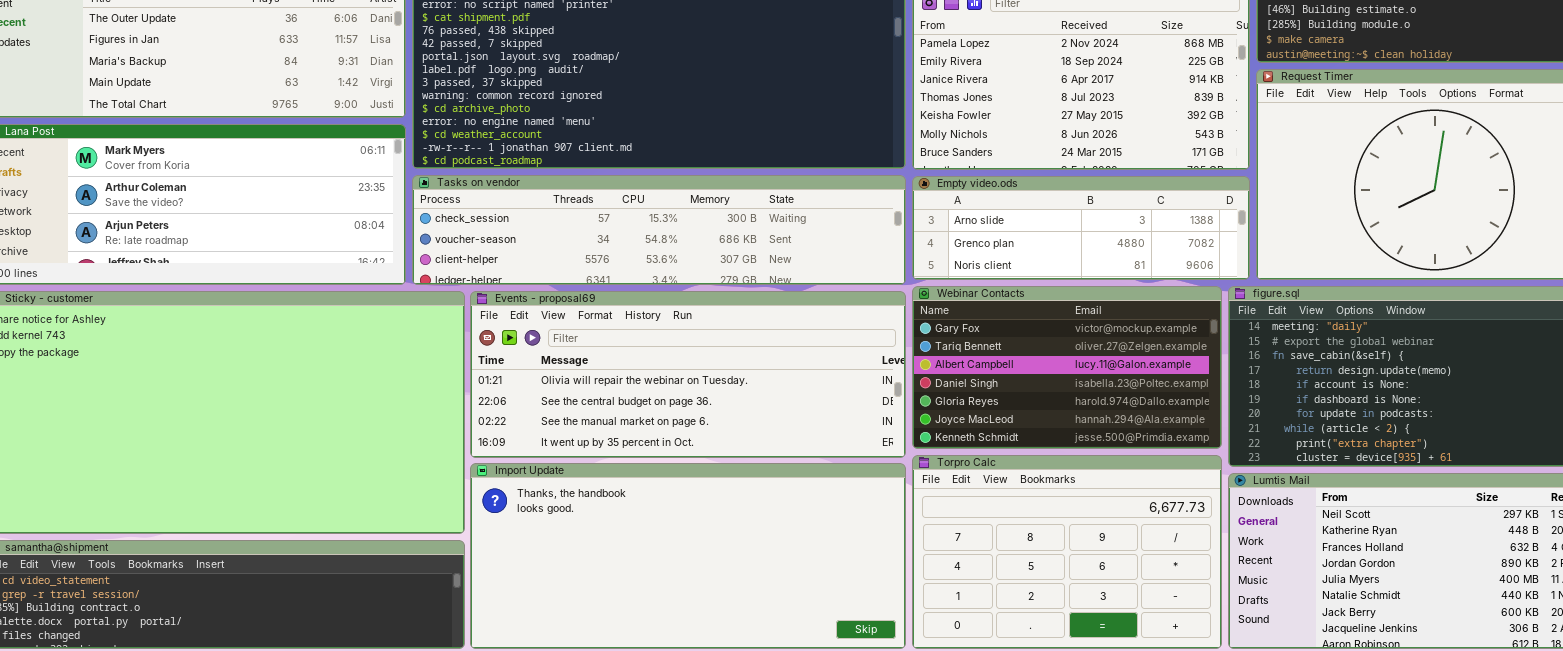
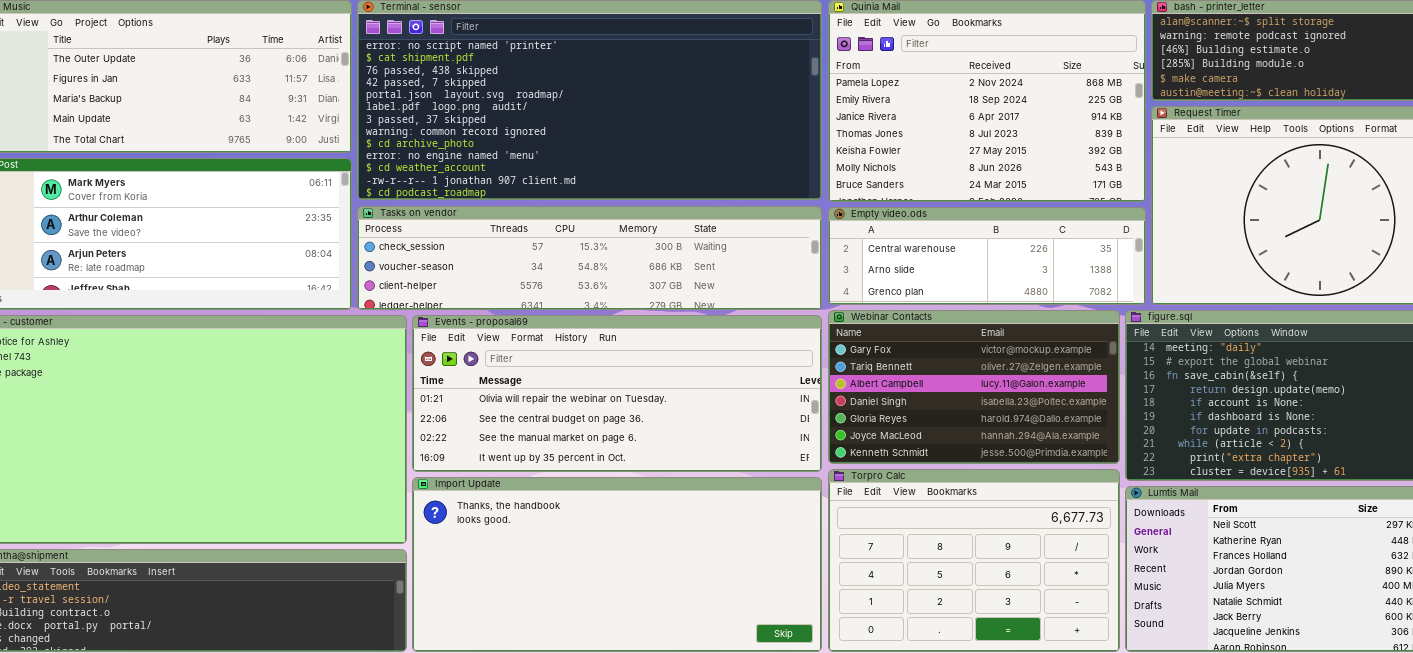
Empty video.ods: [912,176,1250,280] -> [828,207,1146,305], scrolled up 1 row

